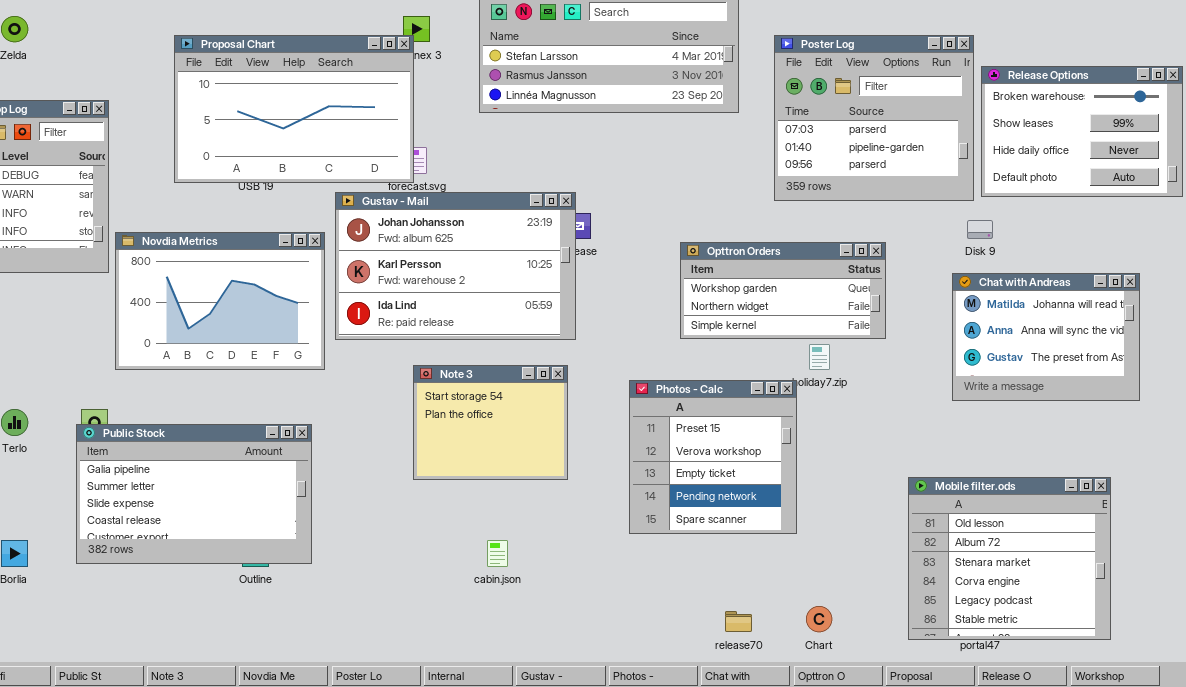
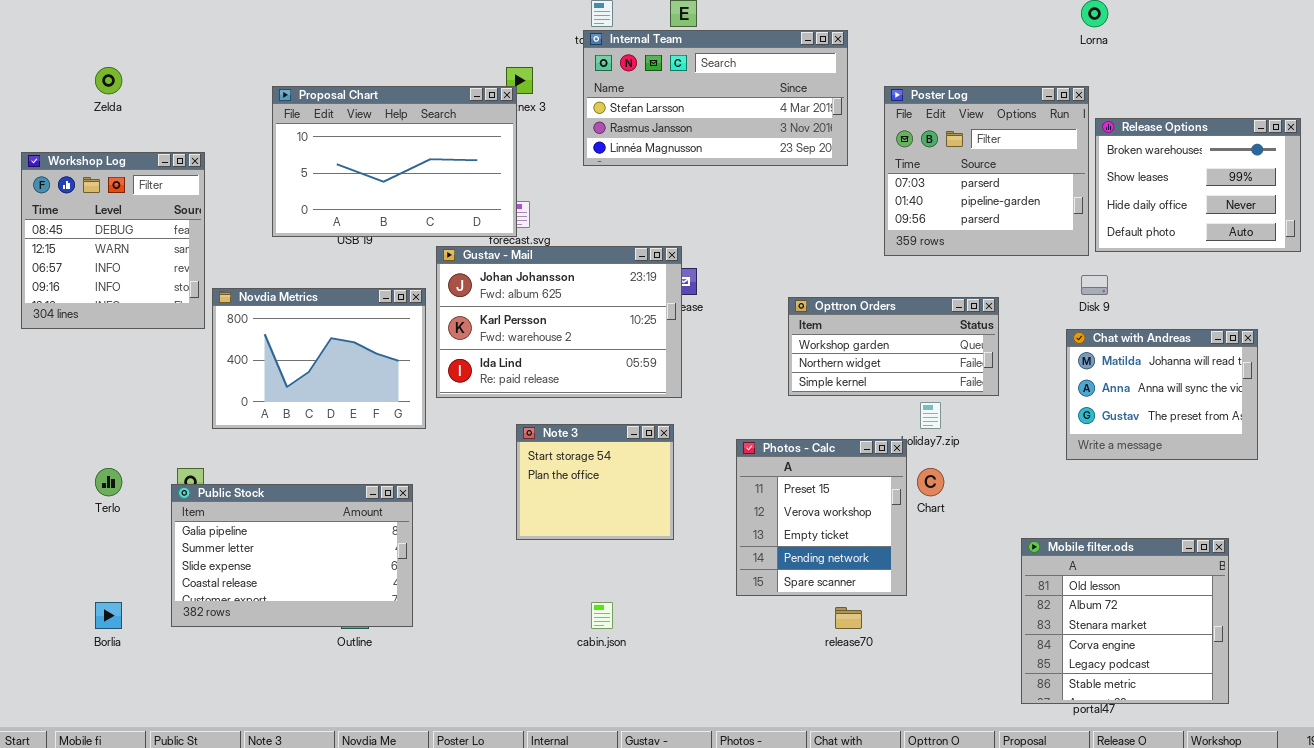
Chart: [806,606,832,632] -> [917,468,944,496], moved
release70: [725,611,752,632] -> [835,607,862,629], moved

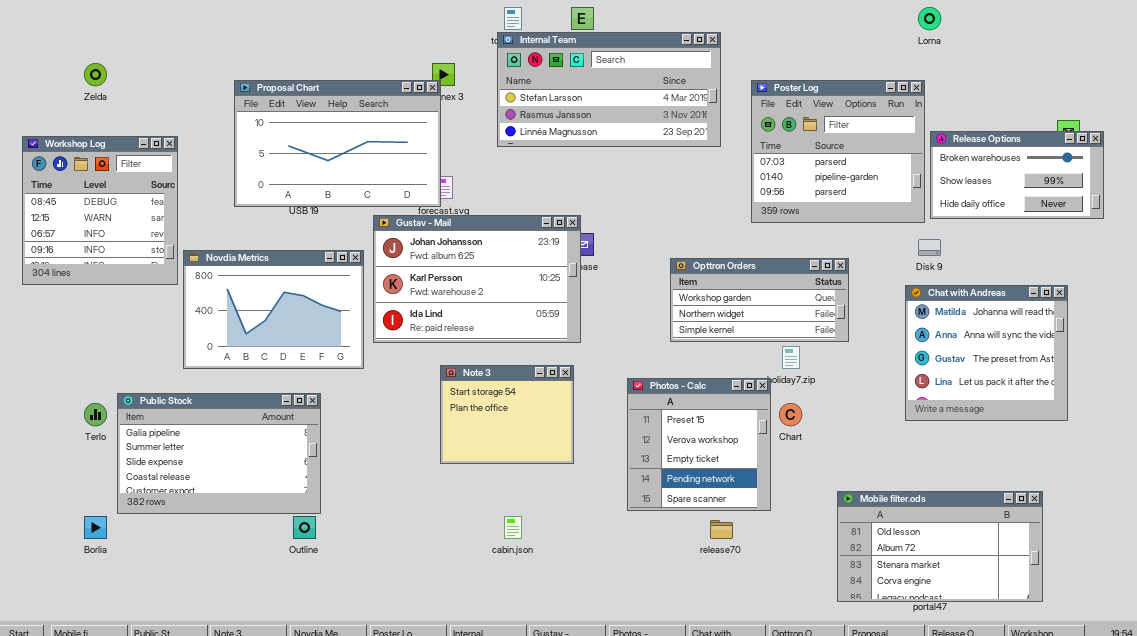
Release Options: [1095,118,1301,252] -> [930,131,1104,219], resized
Chat with Andreas: [1066,329,1258,460] -> [905,285,1068,421], resized
Public Stock: [171,484,413,627] -> [117,393,321,514], moved
Mobile filter.ods: [1021,538,1229,704] -> [837,491,1043,602], resized

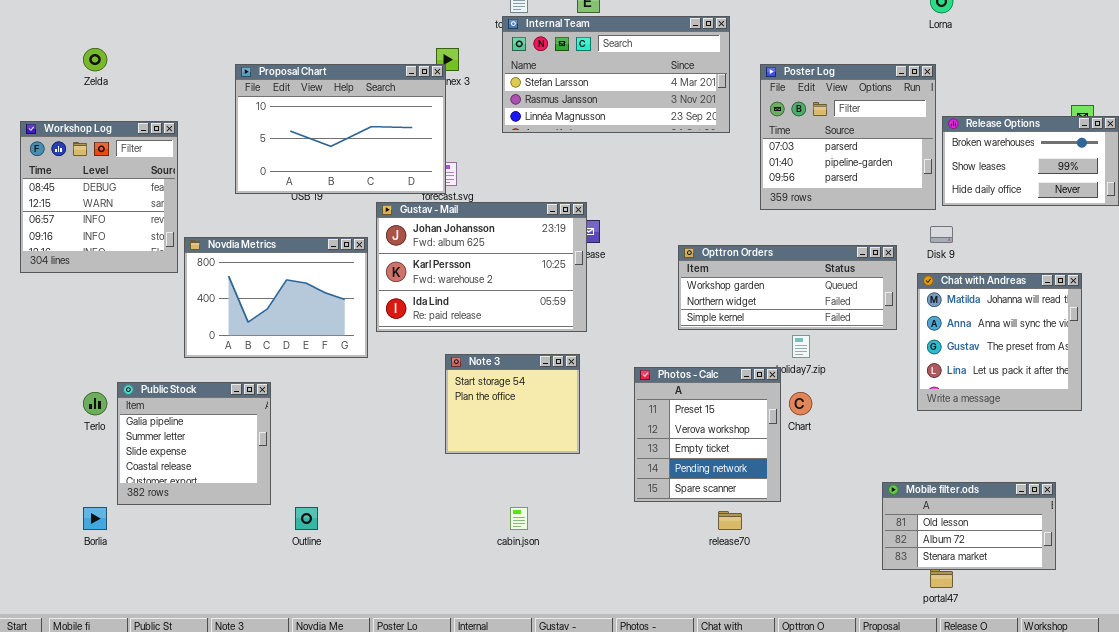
Opttron Orders: [670,258,849,342] -> [678,245,897,330], resized
Public Stock: [117,393,321,514] -> [117,382,271,505], resized
Mobile filter.ods: [837,491,1043,602] -> [882,482,1056,570], resized

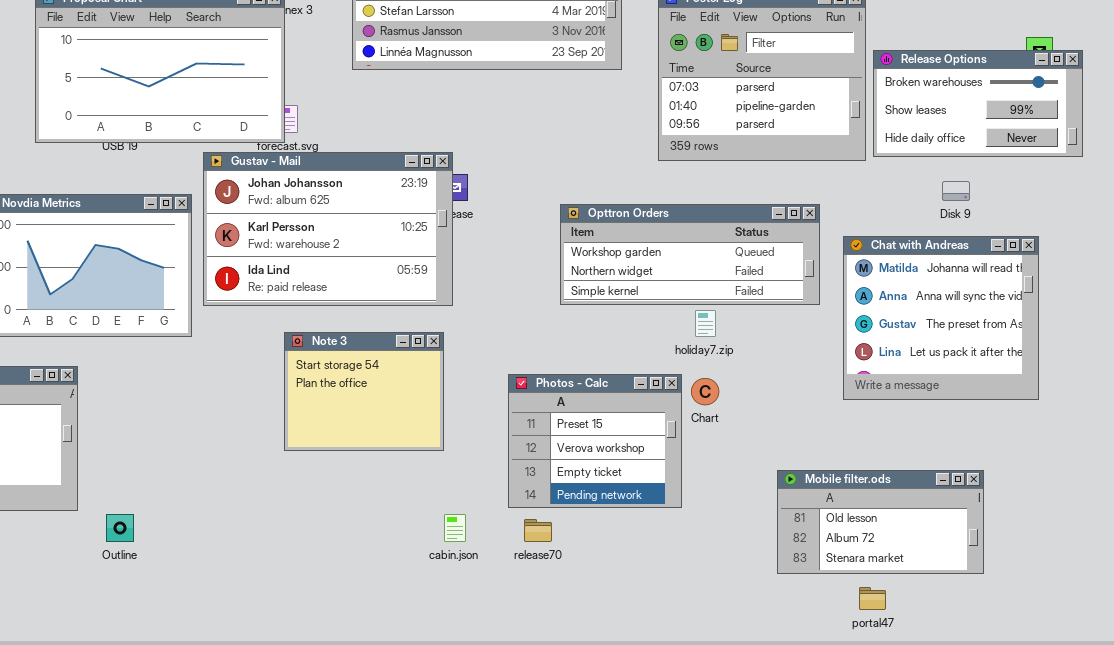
Disk 9: [930,226,953,243] -> [942,181,970,201], moved
Photos - Calc: [634,367,781,502] -> [508,374,682,508], resized
Mobile filter.ods: [882,482,1056,570] -> [777,470,984,574], moved
cabin.json: [510,507,528,530] -> [444,514,466,542], moved
release70: [718,511,742,530] -> [524,519,552,542], moved

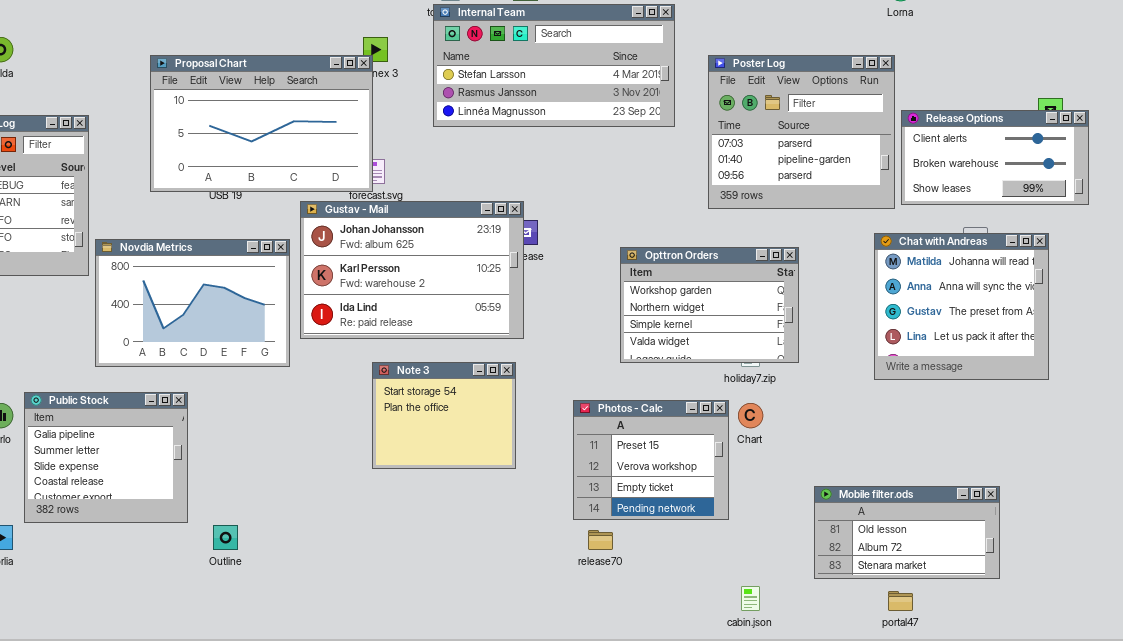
Release Options: [873,50,1083,157] -> [901,110,1089,205], scrolled up 1 row
Opttron Orders: [560,204,820,305] -> [620,247,799,363], resized
Chat with Andreas: [843,236,1039,400] -> [874,233,1049,380], moved
cabin.json: [444,514,466,542] -> [741,586,760,611], moved

